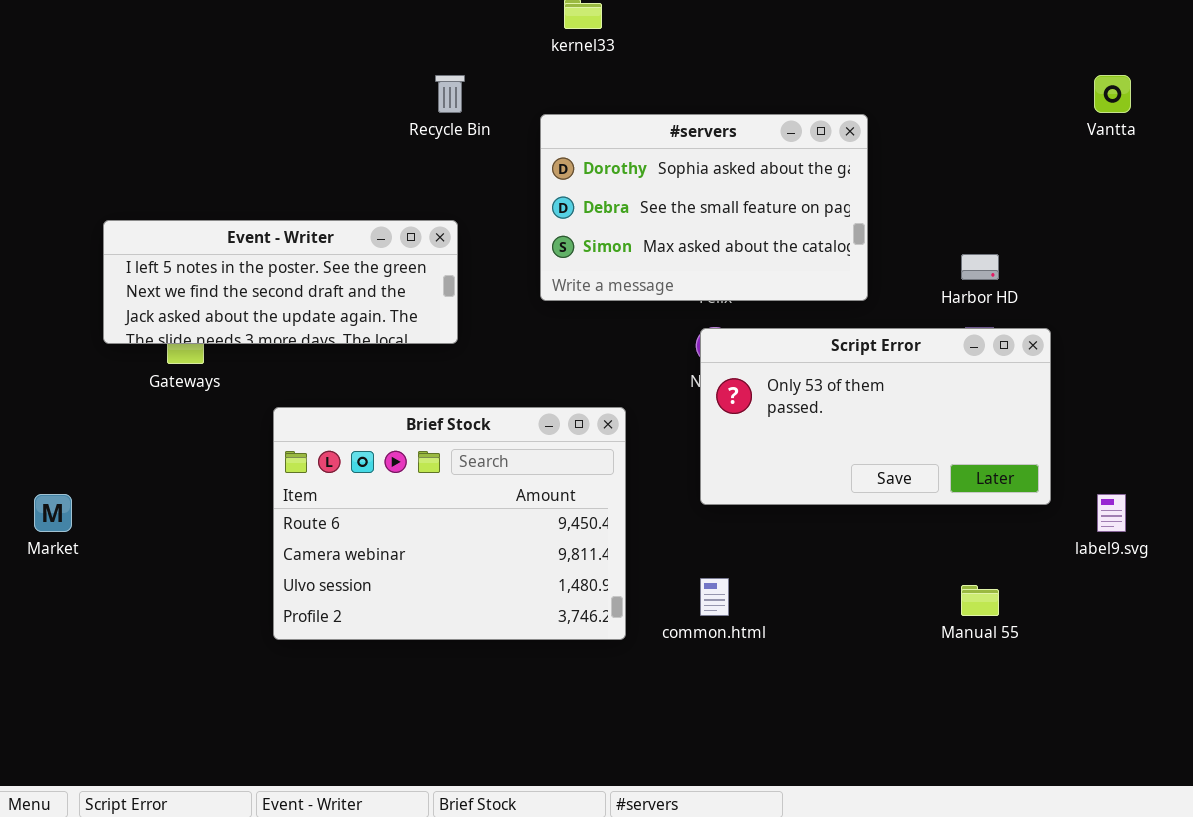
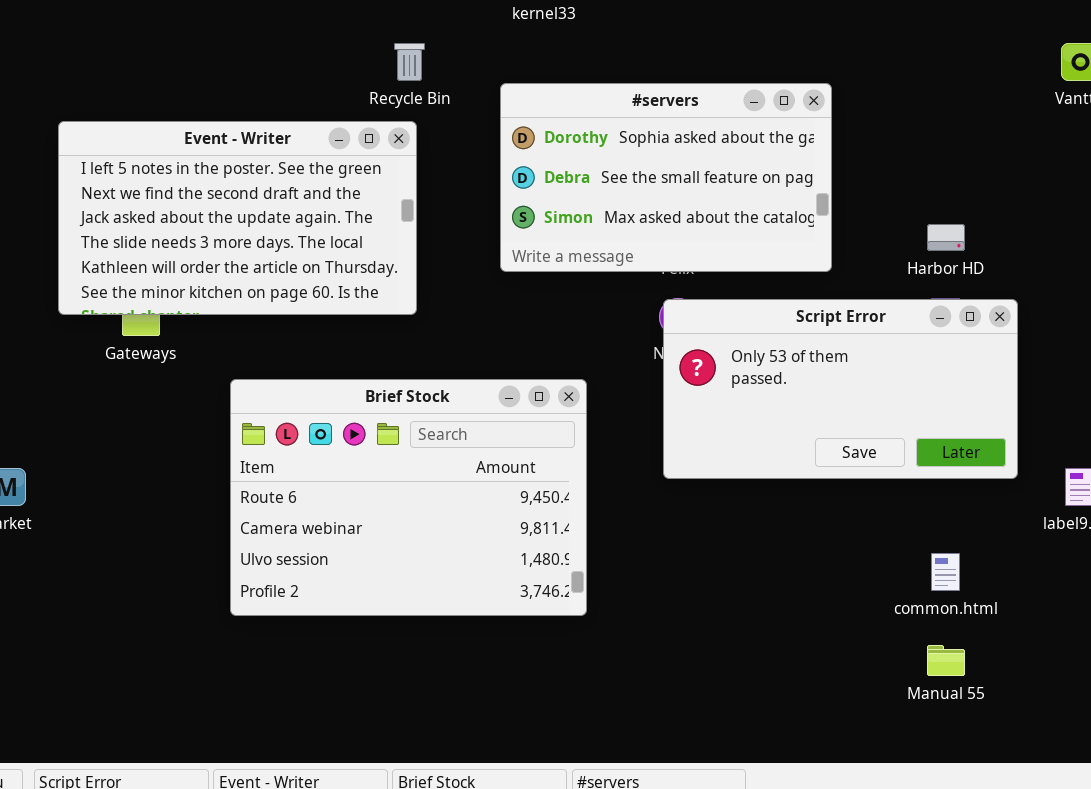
Event - Writer: [103,220,458,344] -> [58,121,417,315], resized
common.html: [700,578,729,616] -> [931,553,960,591], moved
Manual 55: [961,585,999,616] -> [927,645,965,676], moved

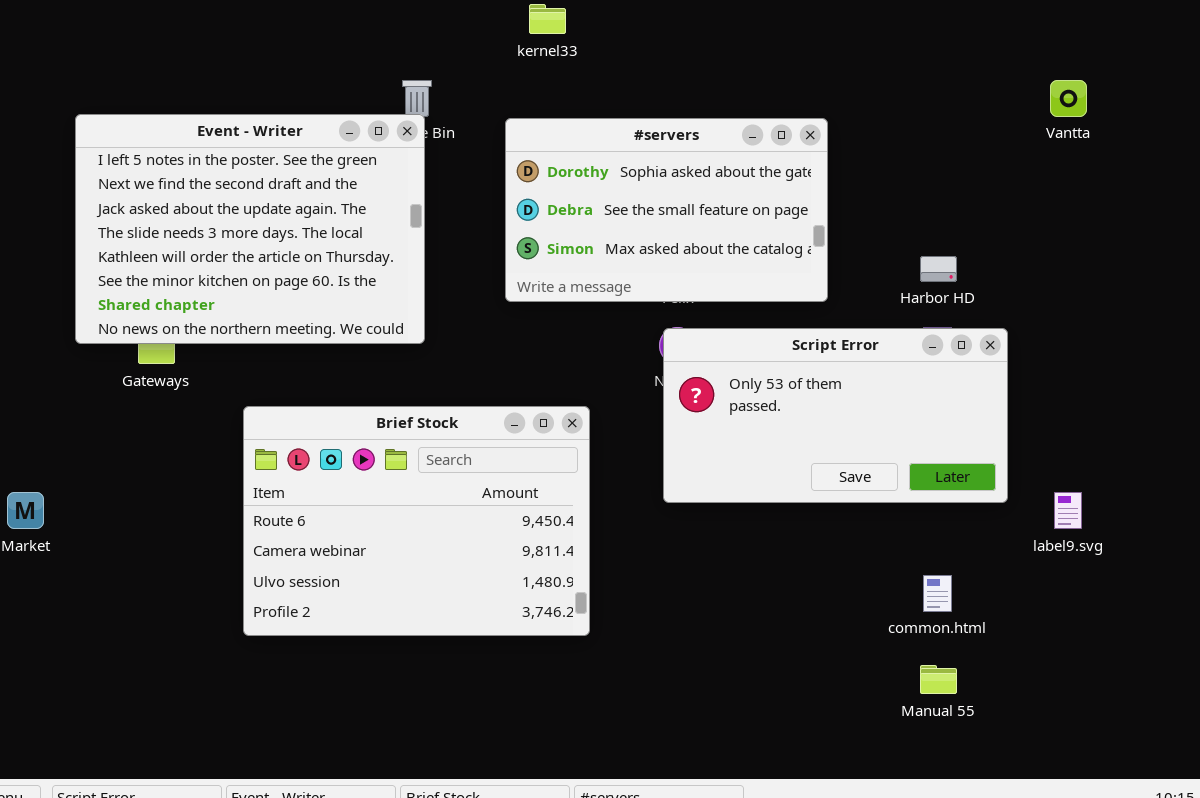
Event - Writer: [58,121,417,315] -> [75,114,425,344], resized

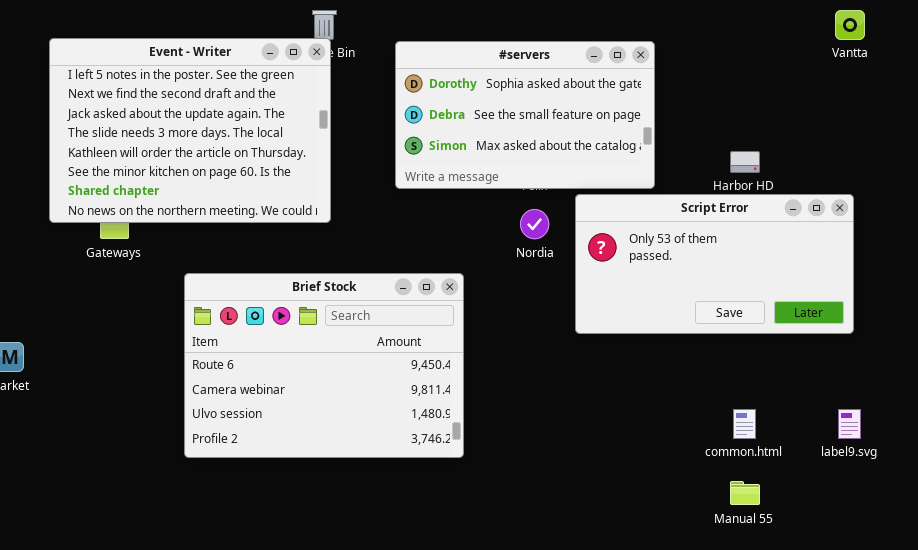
Script Error: [663,328,1008,503] -> [575,194,854,334], moved
label9.svg: [1054,492,1082,529] -> [838,409,861,439], moved

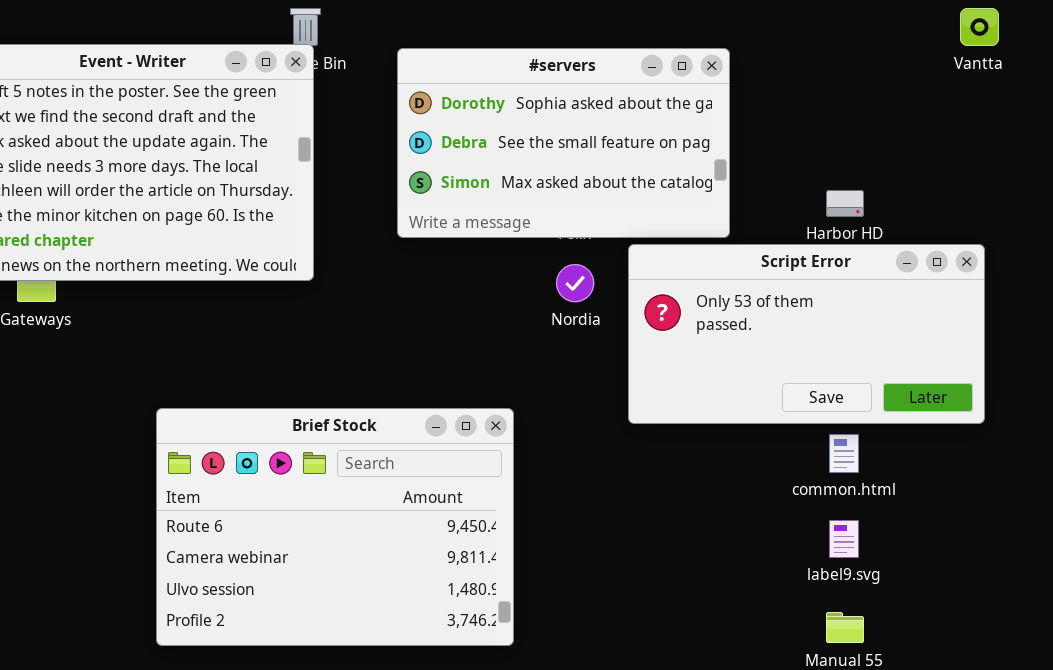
Brief Stock: [184,273,464,458] -> [156,408,514,646], moved
common.html: [733,409,756,439] -> [829,434,859,473], moved
label9.svg: [838,409,861,439] -> [829,520,859,558], moved

